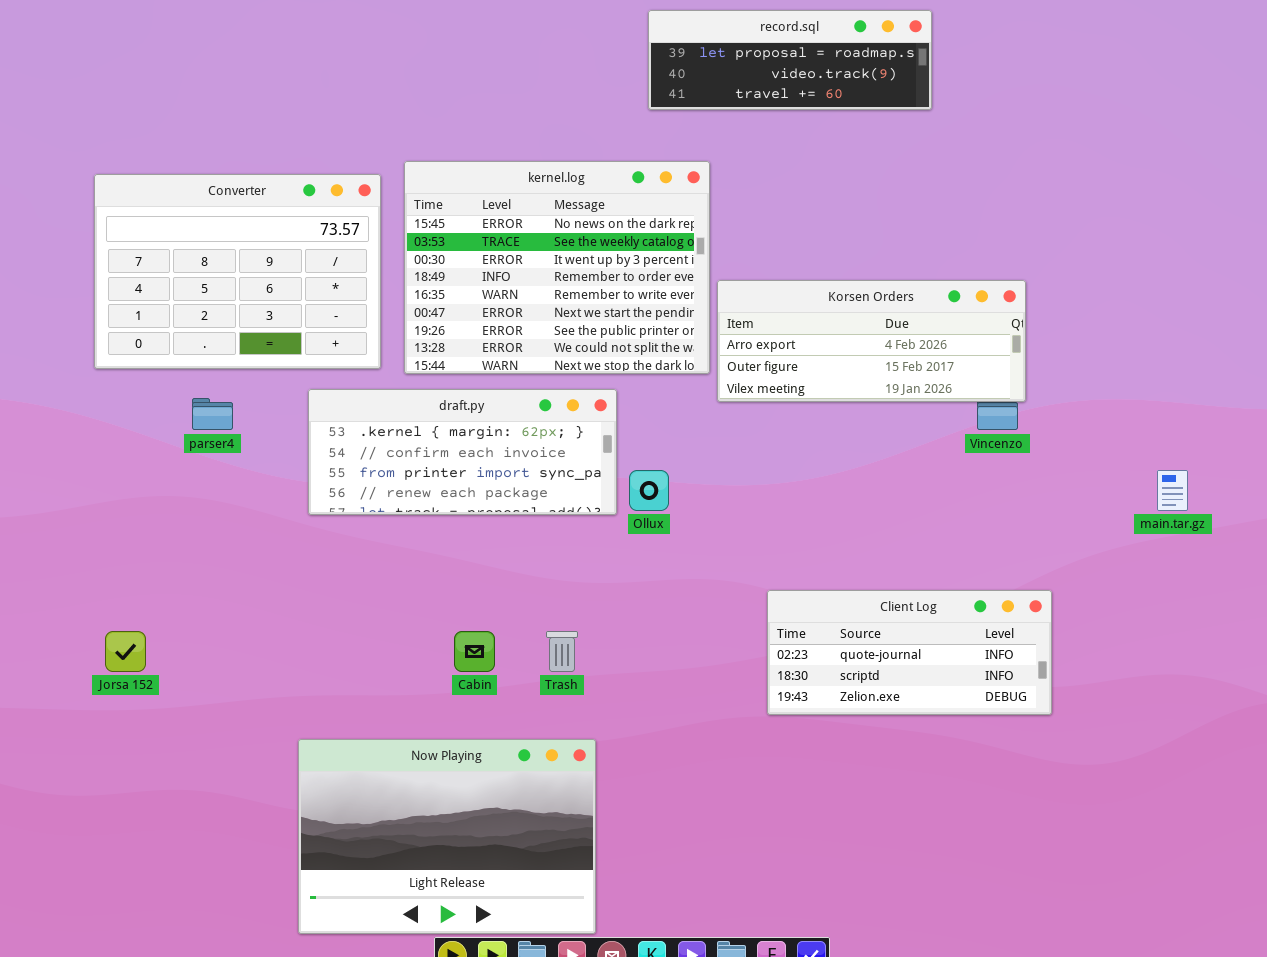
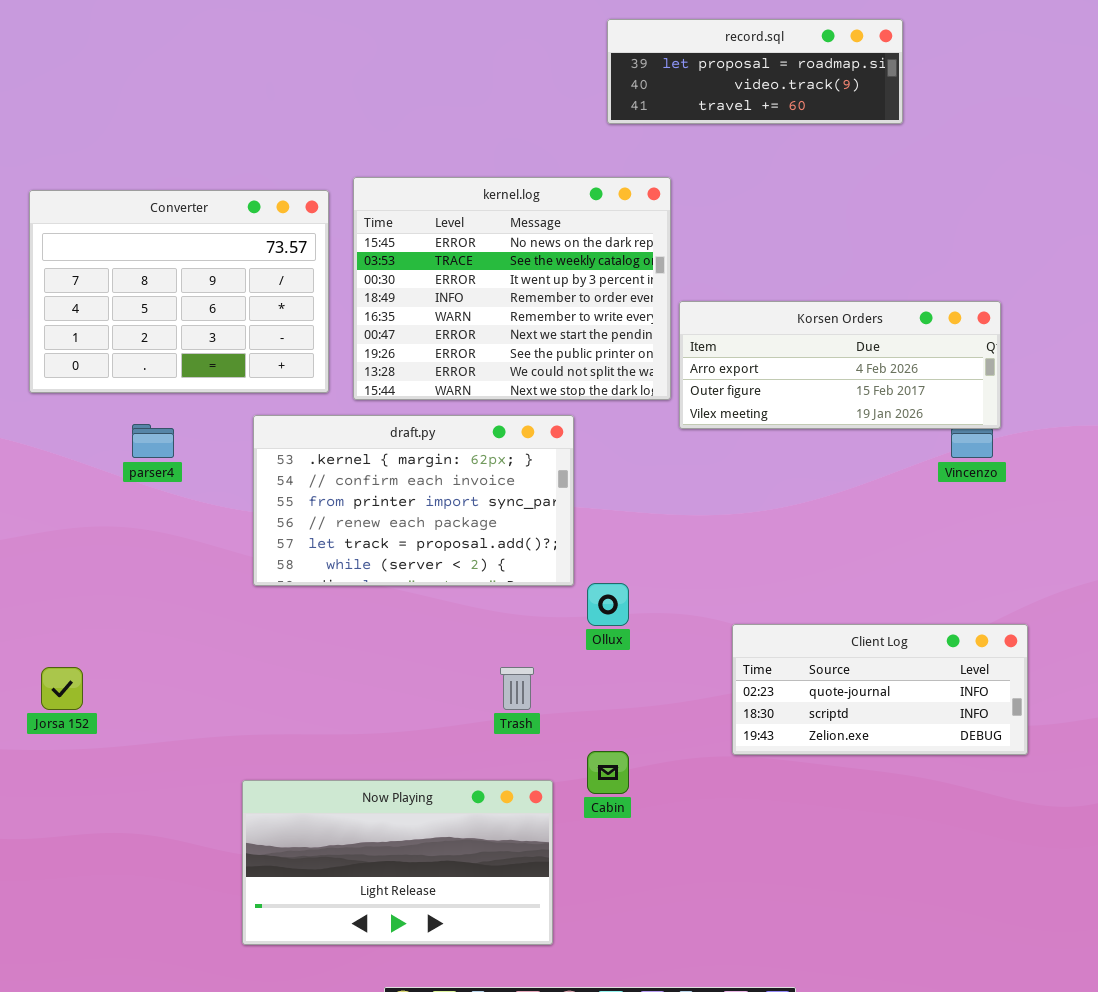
draft.py: [308,389,617,515] -> [253,415,574,586], resized
Ollux: [629,470,669,511] -> [587,583,629,626], moved
Cabin: [454,631,495,672] -> [587,751,629,794], moved
Now Playing: [298,739,596,934] -> [242,780,553,945], resized

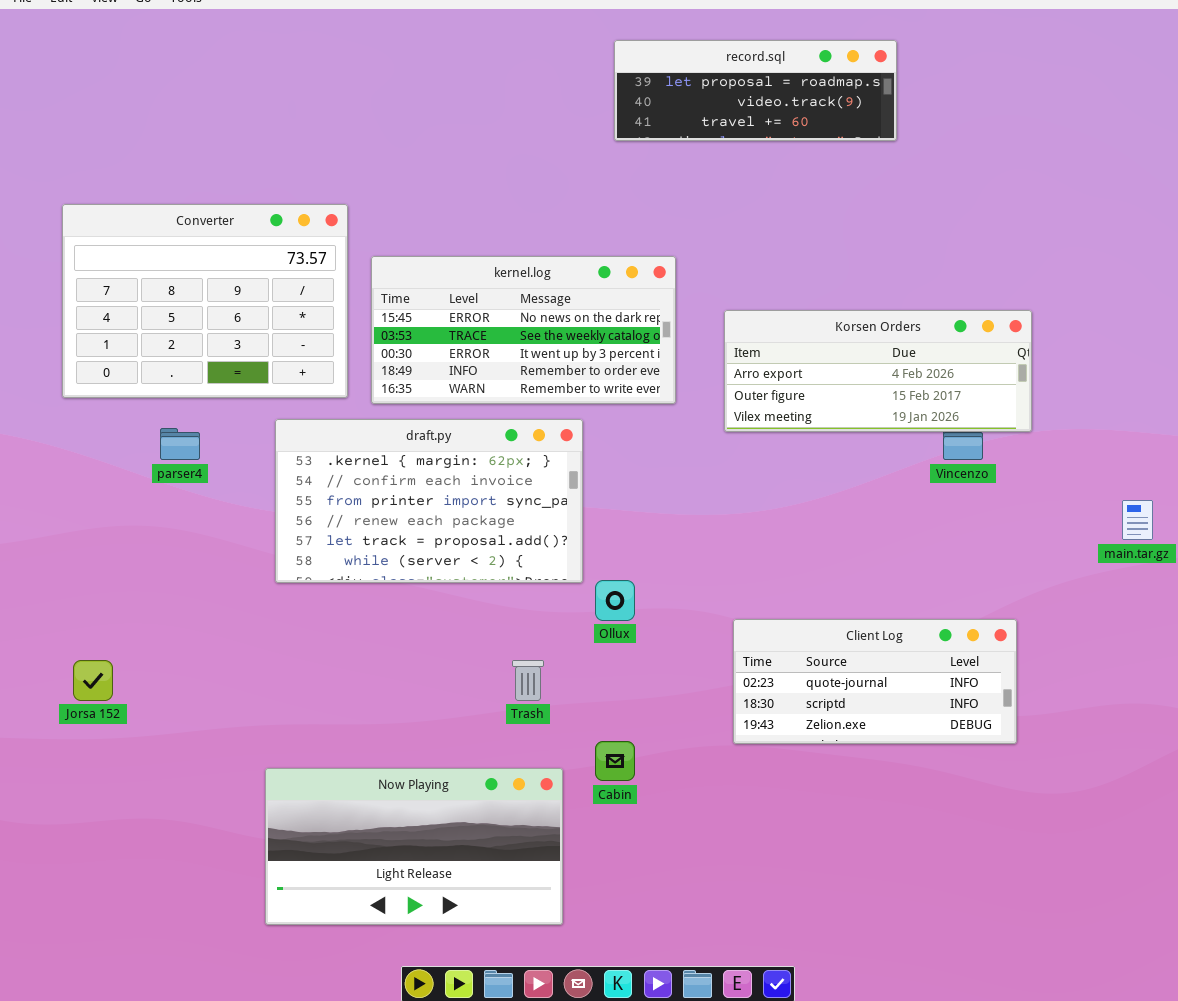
kernel.log: [353,177,671,400] -> [371,256,676,404], resized
Korsen Orders: [679,301,1001,429] -> [724,310,1032,432], moved

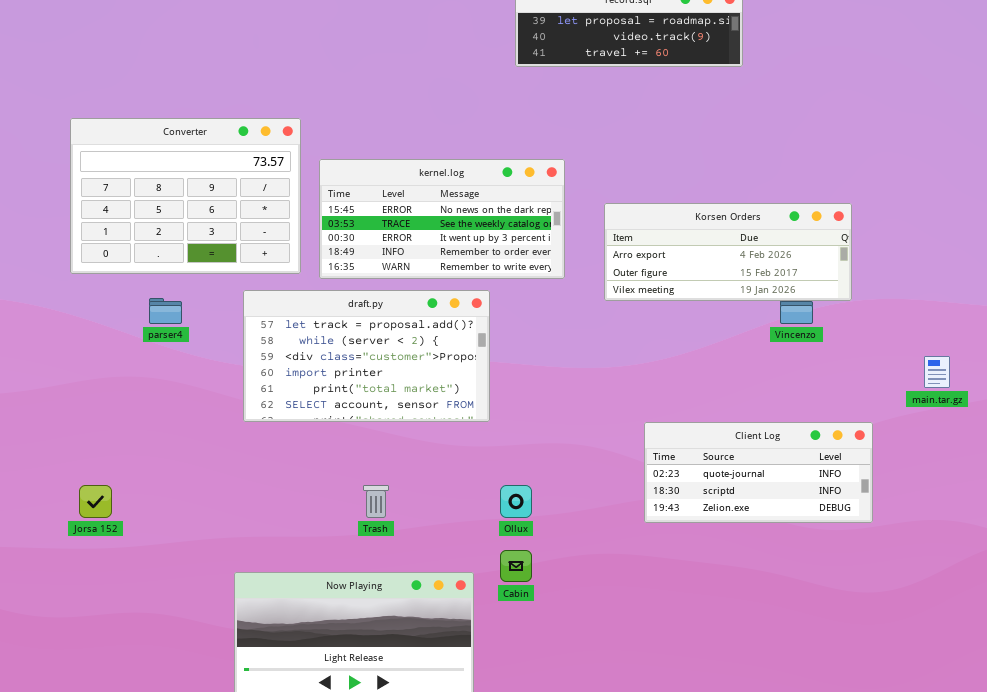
draft.py: [275,419,583,583] -> [243,290,490,422], scrolled down 4 rows
Ollux: [595,580,635,621] -> [500,485,532,518], moved
Client Log: [733,619,1017,744] -> [644,422,873,523], moved
Trash: [512,660,544,701] -> [363,485,389,518], moved

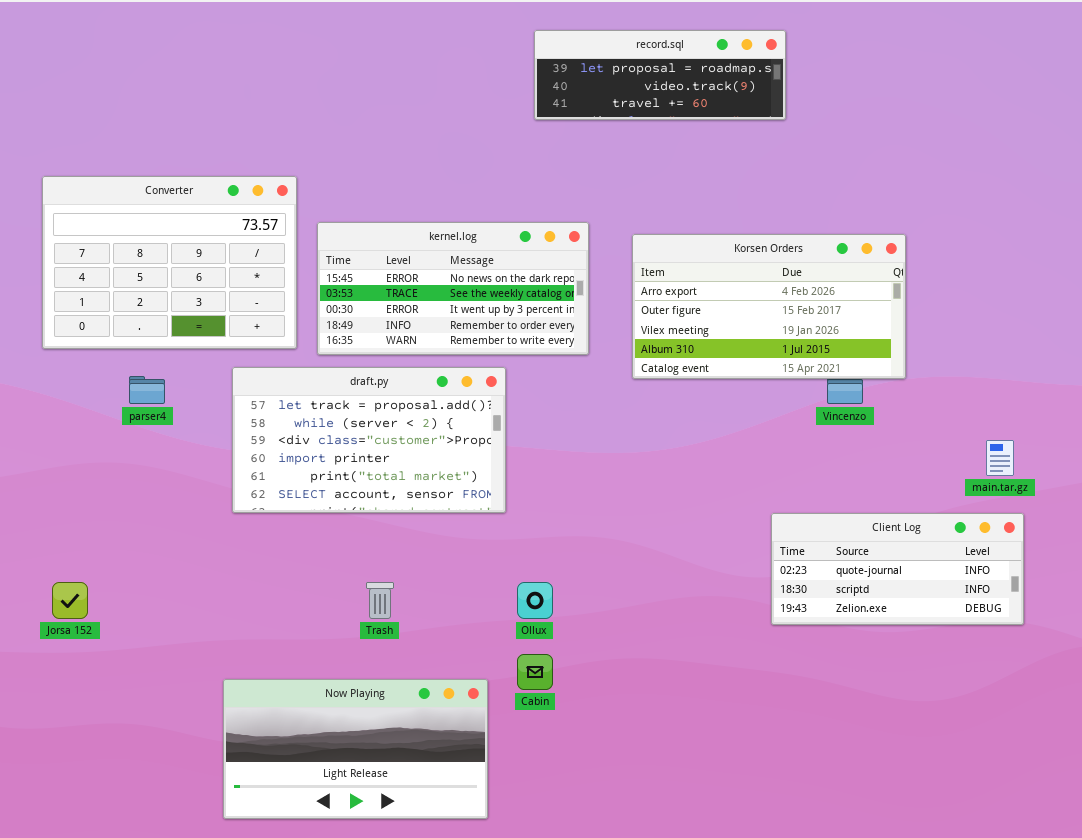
Korsen Orders: [604,203,852,301] -> [632,234,906,379], resized
Client Log: [644,422,873,523] -> [771,513,1024,625], moved

